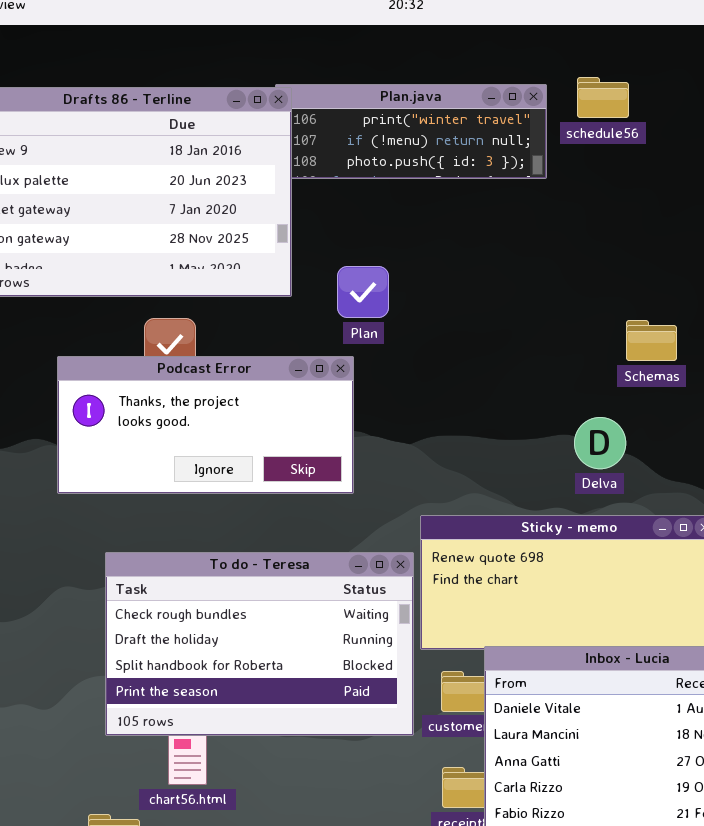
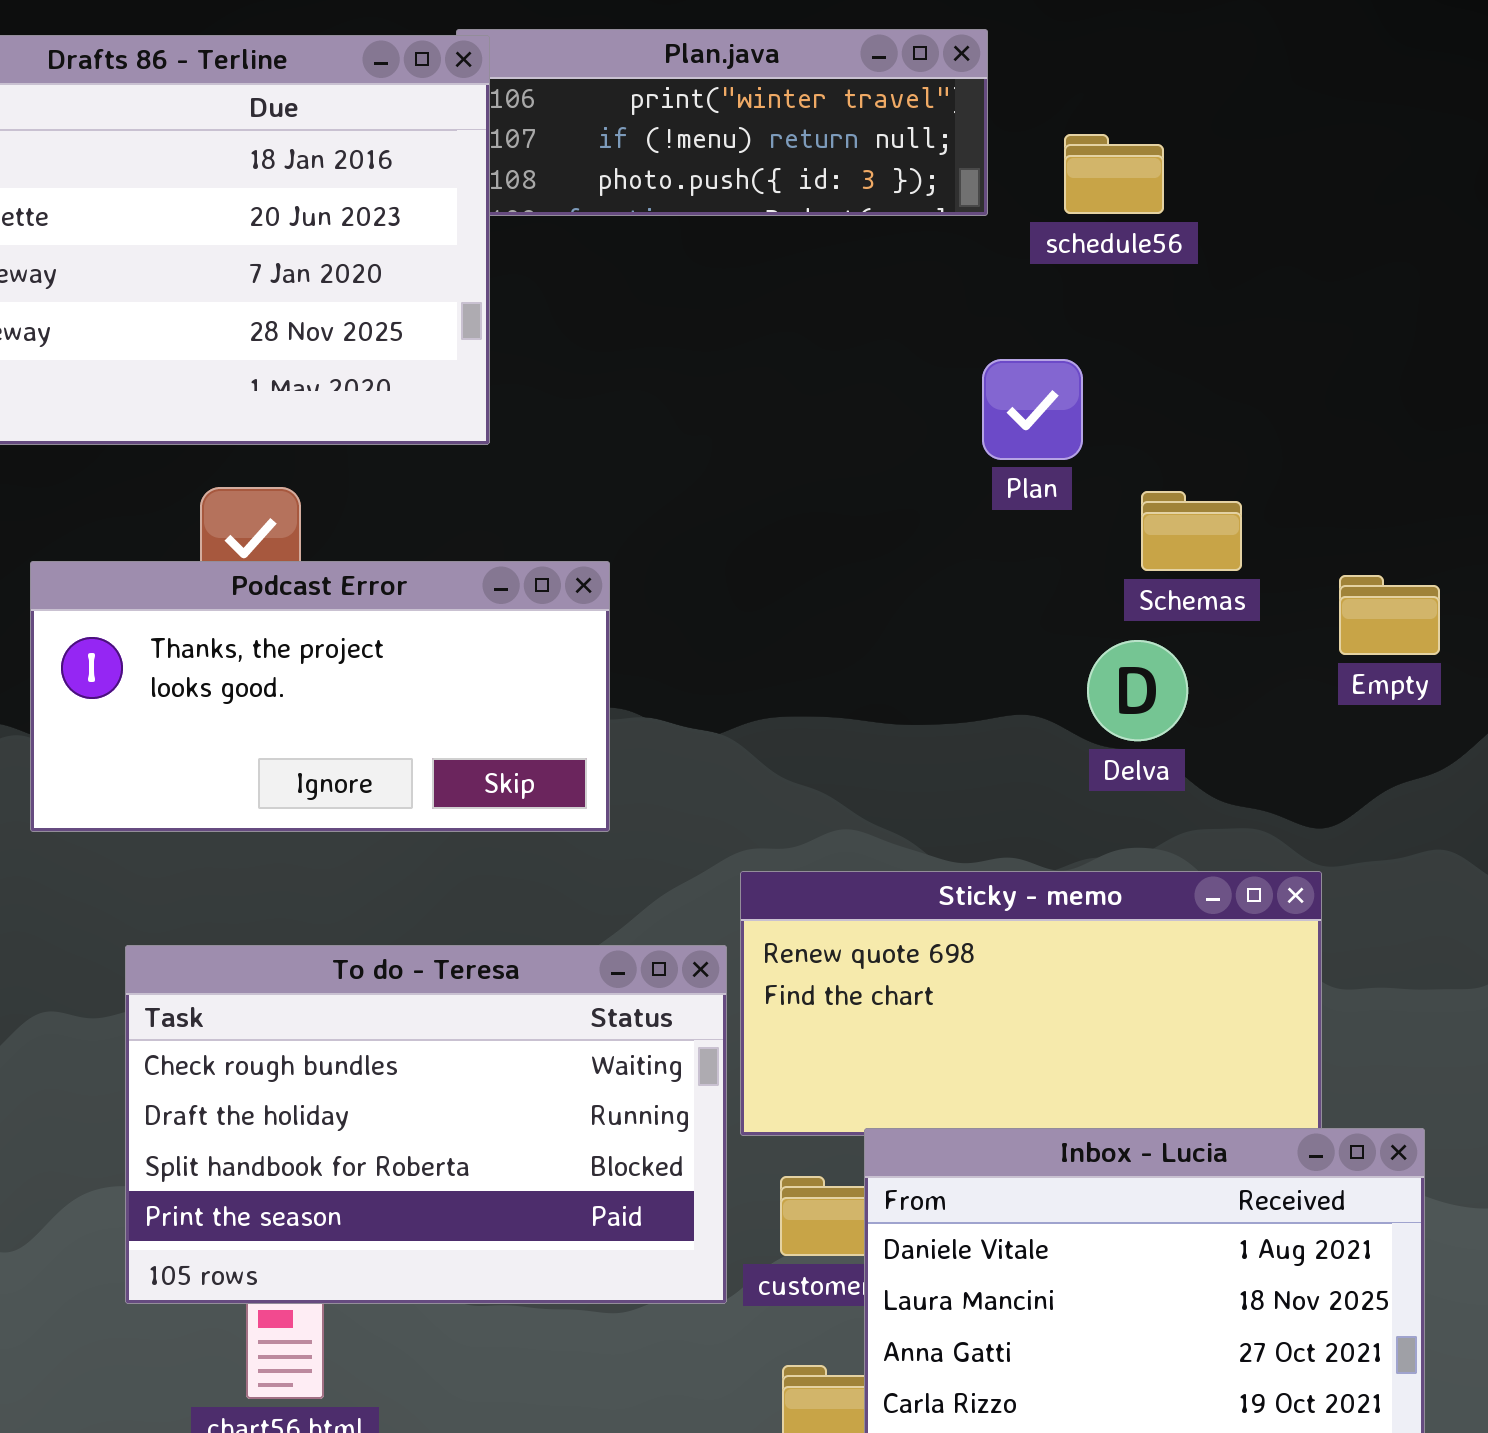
schedule56: [577,77,629,118] -> [1064,134,1164,214], moved
Plan: [337,266,389,318] -> [982,359,1083,460], moved
Delva: [574,417,626,469] -> [1087,640,1188,741], moved

